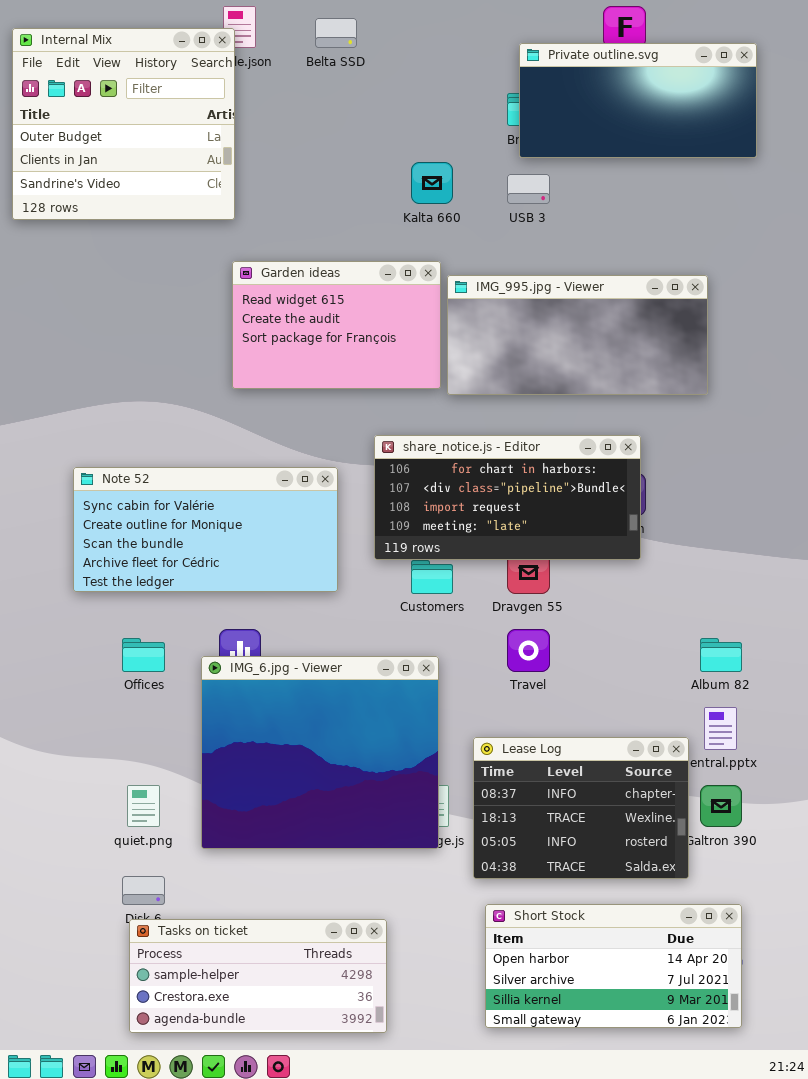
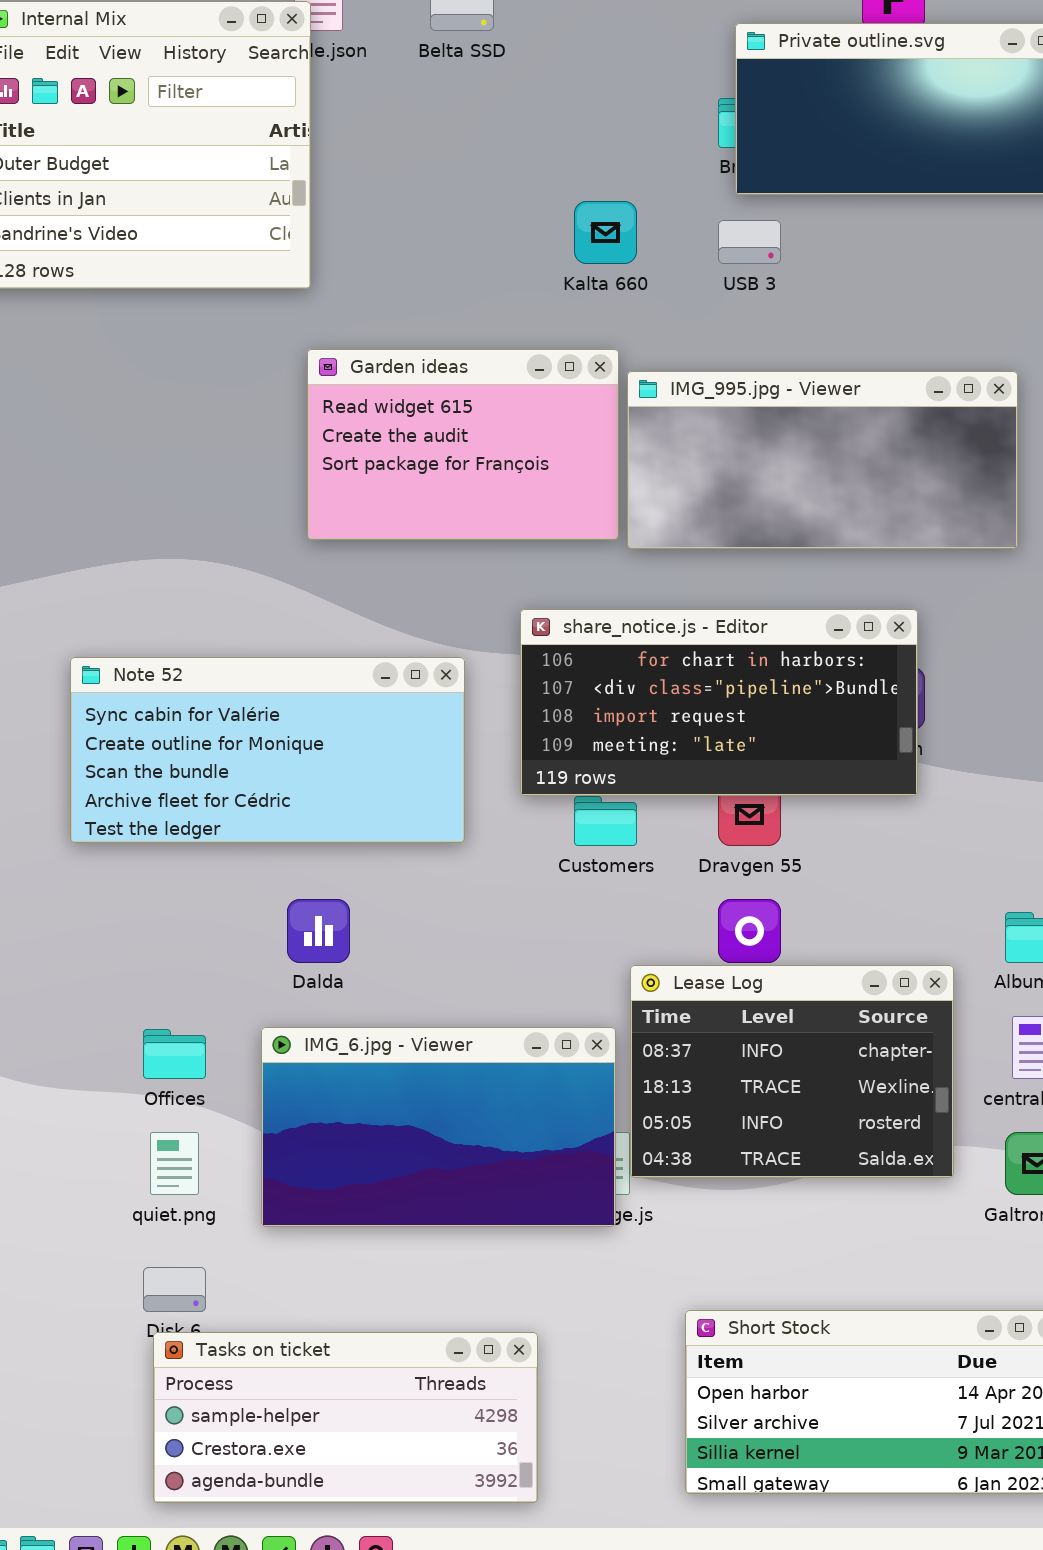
Offices: [122,638,165,672] -> [143,1029,206,1079], moved
IMG_6.jpg - Viewer: [201,656,439,849] -> [261,1027,616,1227], resized
Lease Log: [473,737,689,879] -> [630,965,954,1178], moved

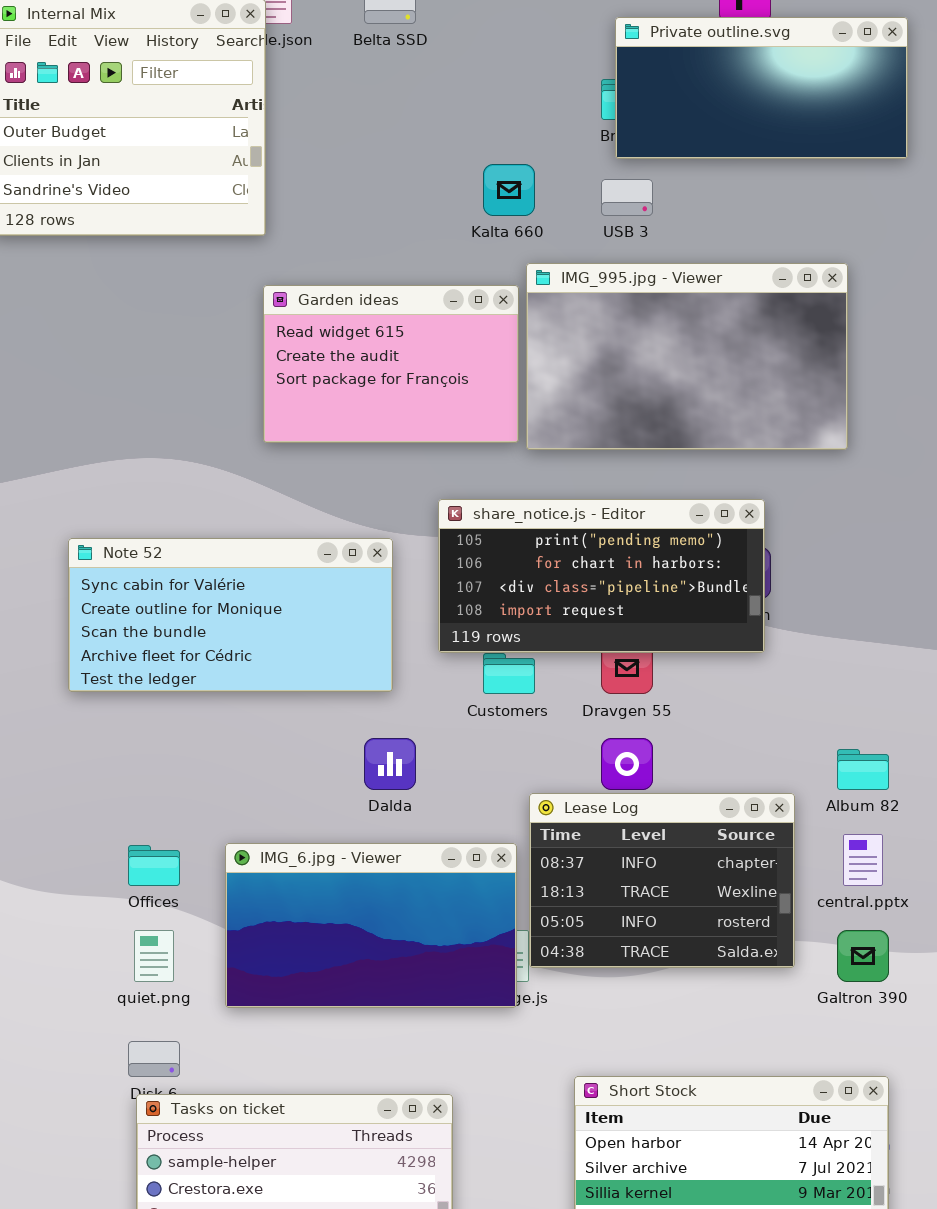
IMG_995.jpg - Viewer: [627,371,1018,549] -> [526,263,848,450], resized
share_notice.js - Editor: [520,609,918,796] -> [438,499,765,653], scrolled up 1 row
Dalda: [287,899,350,963] -> [364,738,416,790], moved

